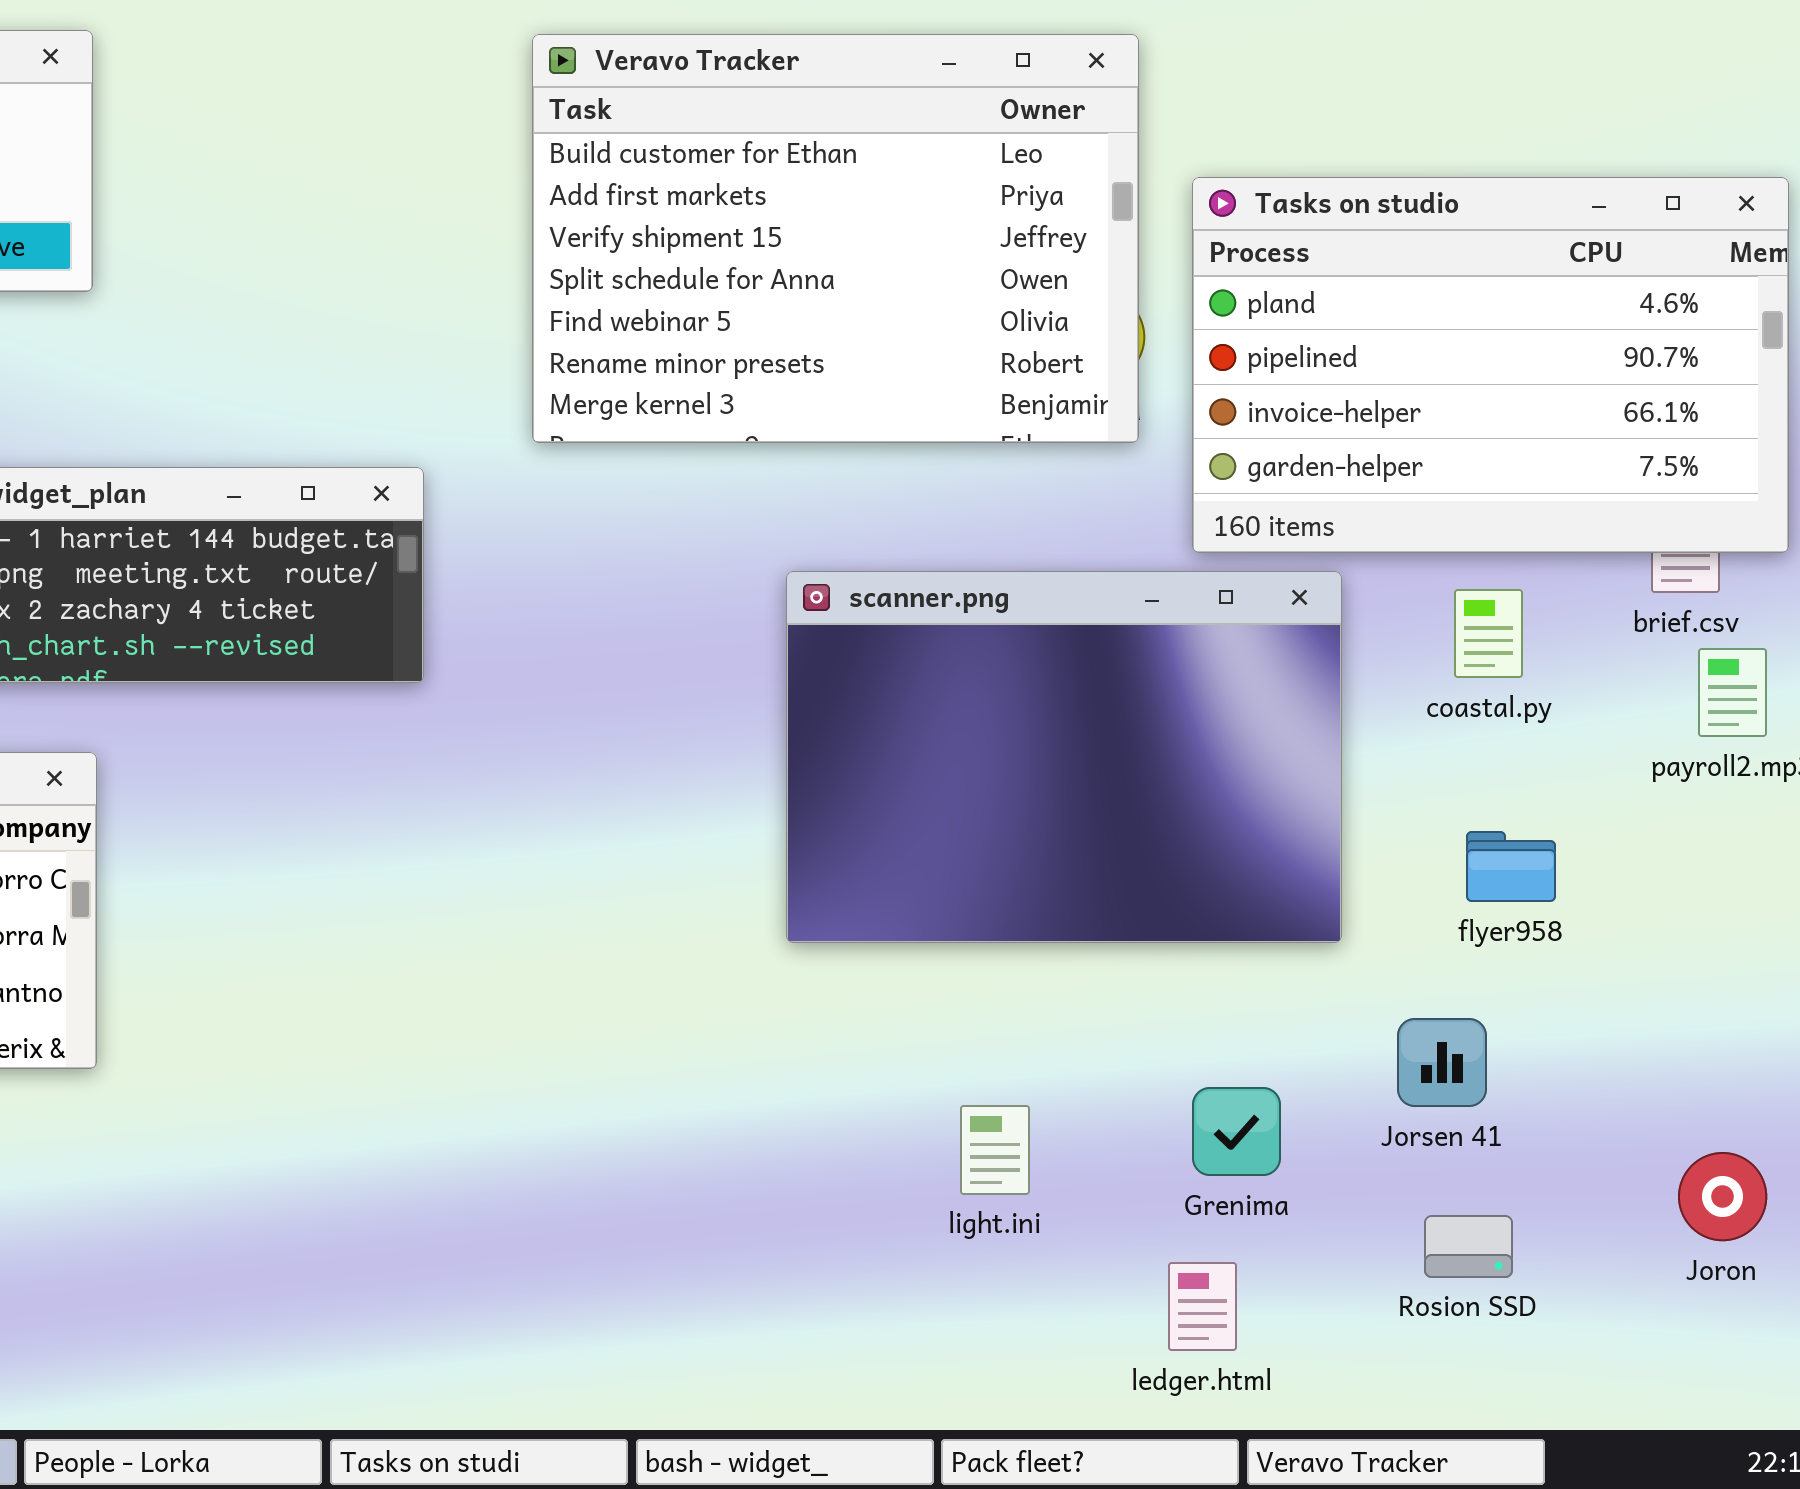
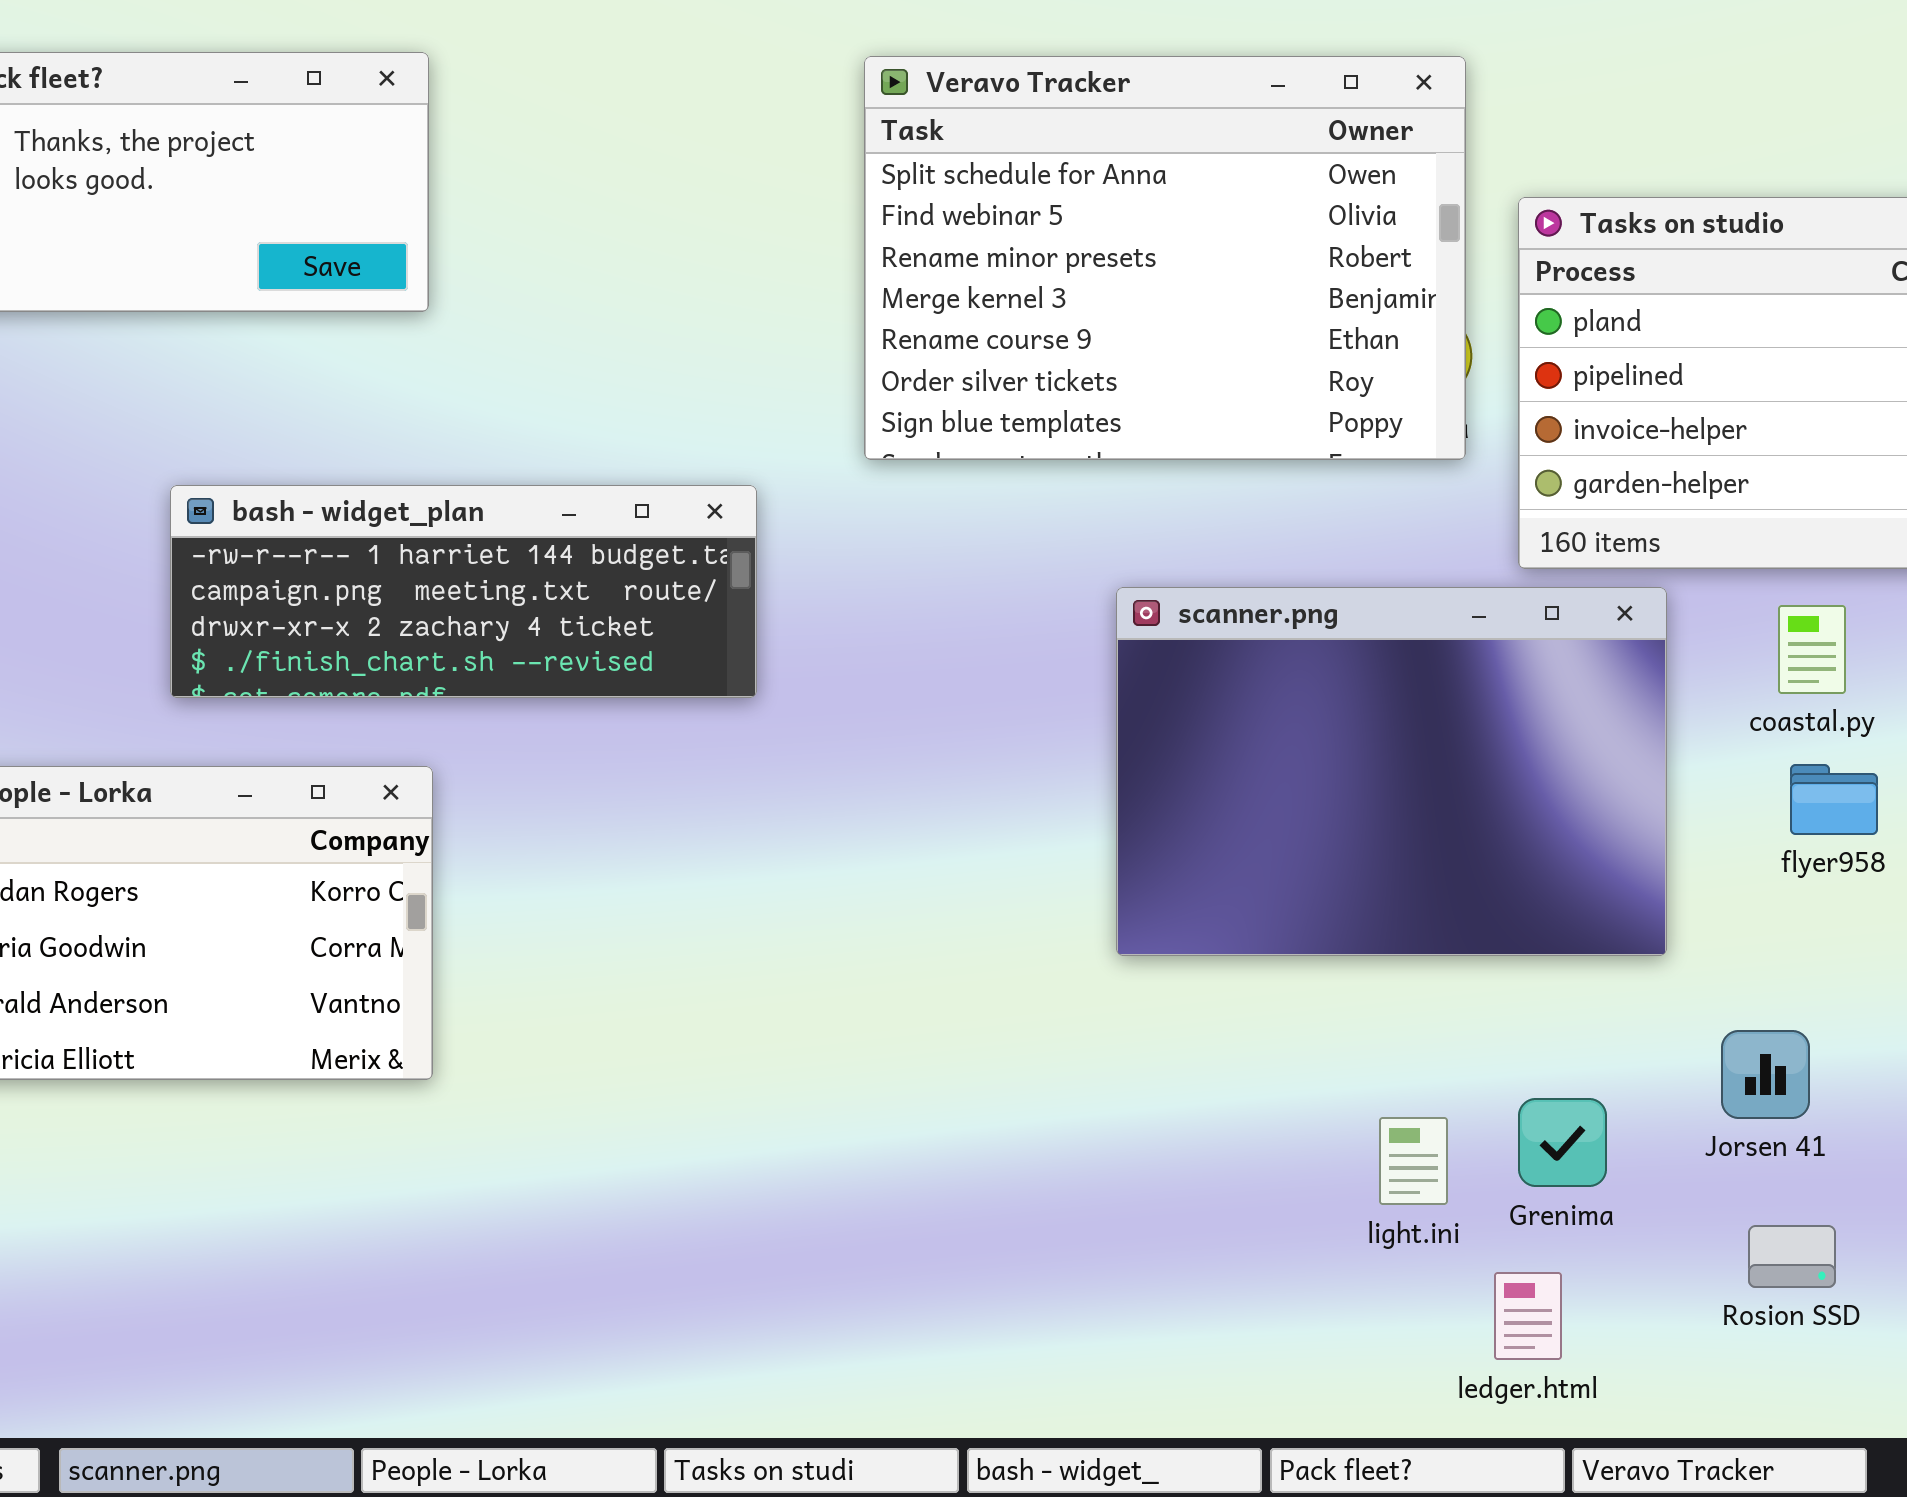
Veravo Tracker: [532,34,1139,443] -> [864,56,1466,460], scrolled down 3 rows
flyer958: [1466,831,1556,902] -> [1790,764,1878,835], moved
light.ini: [960,1105,1030,1195] -> [1379,1117,1448,1205], moved

